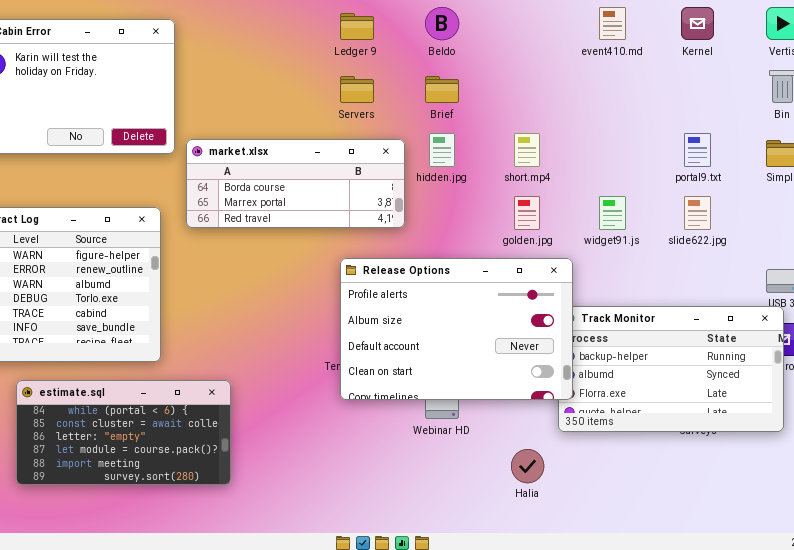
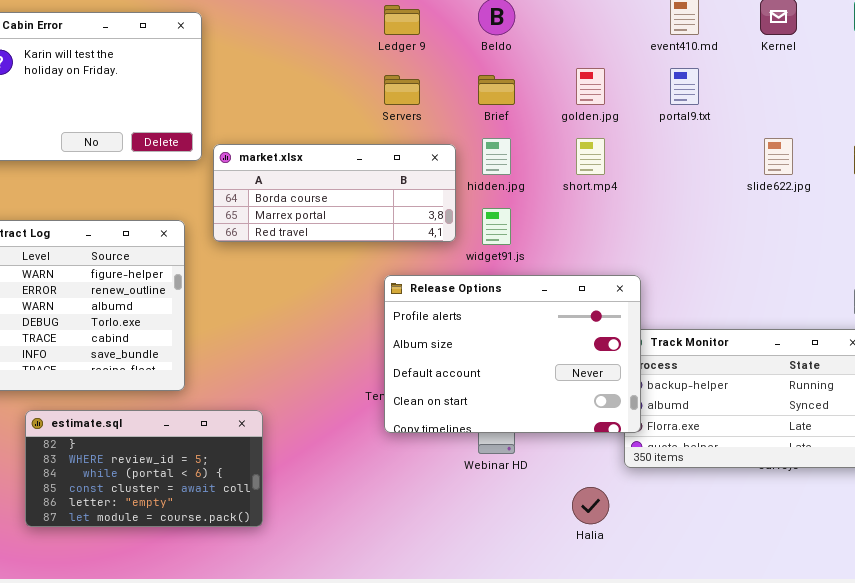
portal9.txt: [684,133,711,167] -> [670,68,699,105], moved
golden.jpg: [514,196,540,230] -> [576,68,605,105], moved
widget91.js: [599,196,626,230] -> [482,208,511,245], moved
slide622.jpg: [684,196,711,230] -> [764,138,793,175], moved
estimate.sql: [16,380,231,485] -> [25,410,263,527], scrolled up 2 rows

